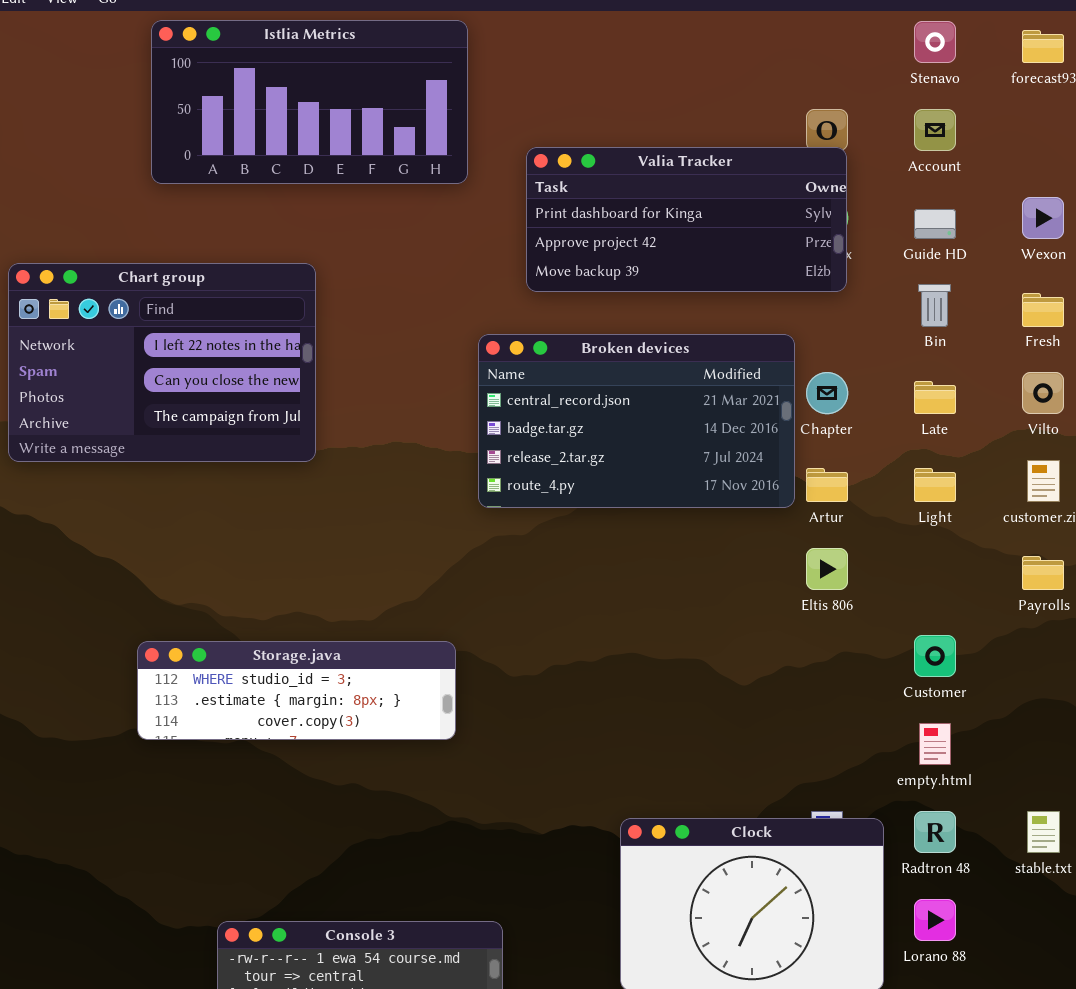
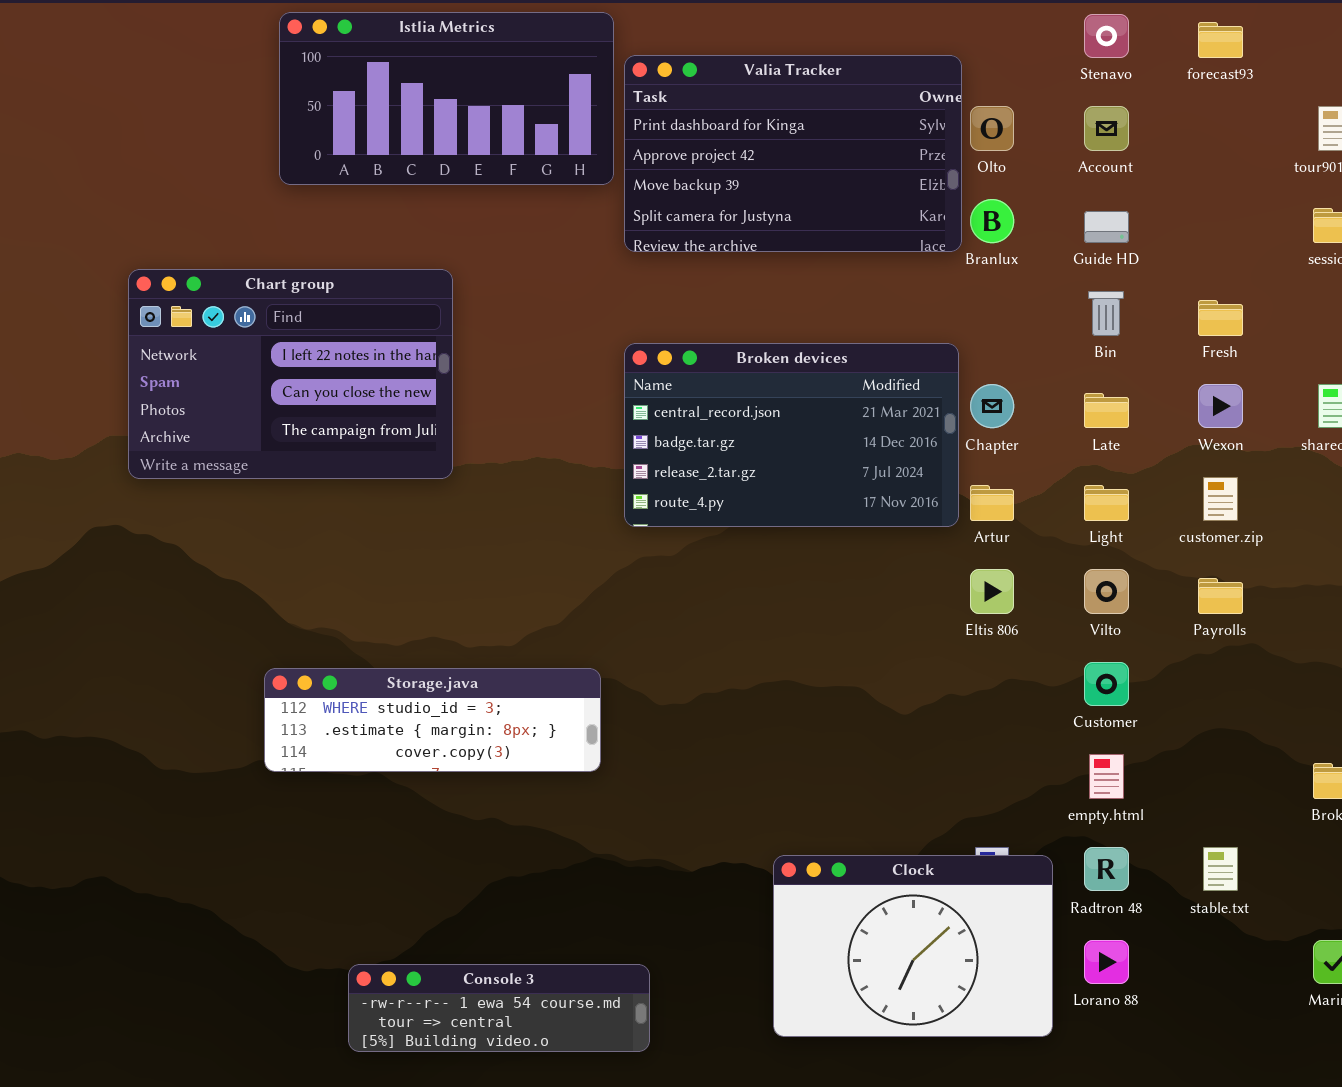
Valia Tracker: [526,147,847,292] -> [624,55,962,252], moved, resized
Wexon: [1022,197,1064,239] -> [1198,384,1243,428], moved
Vilto: [1022,372,1064,414] -> [1084,569,1129,614], moved

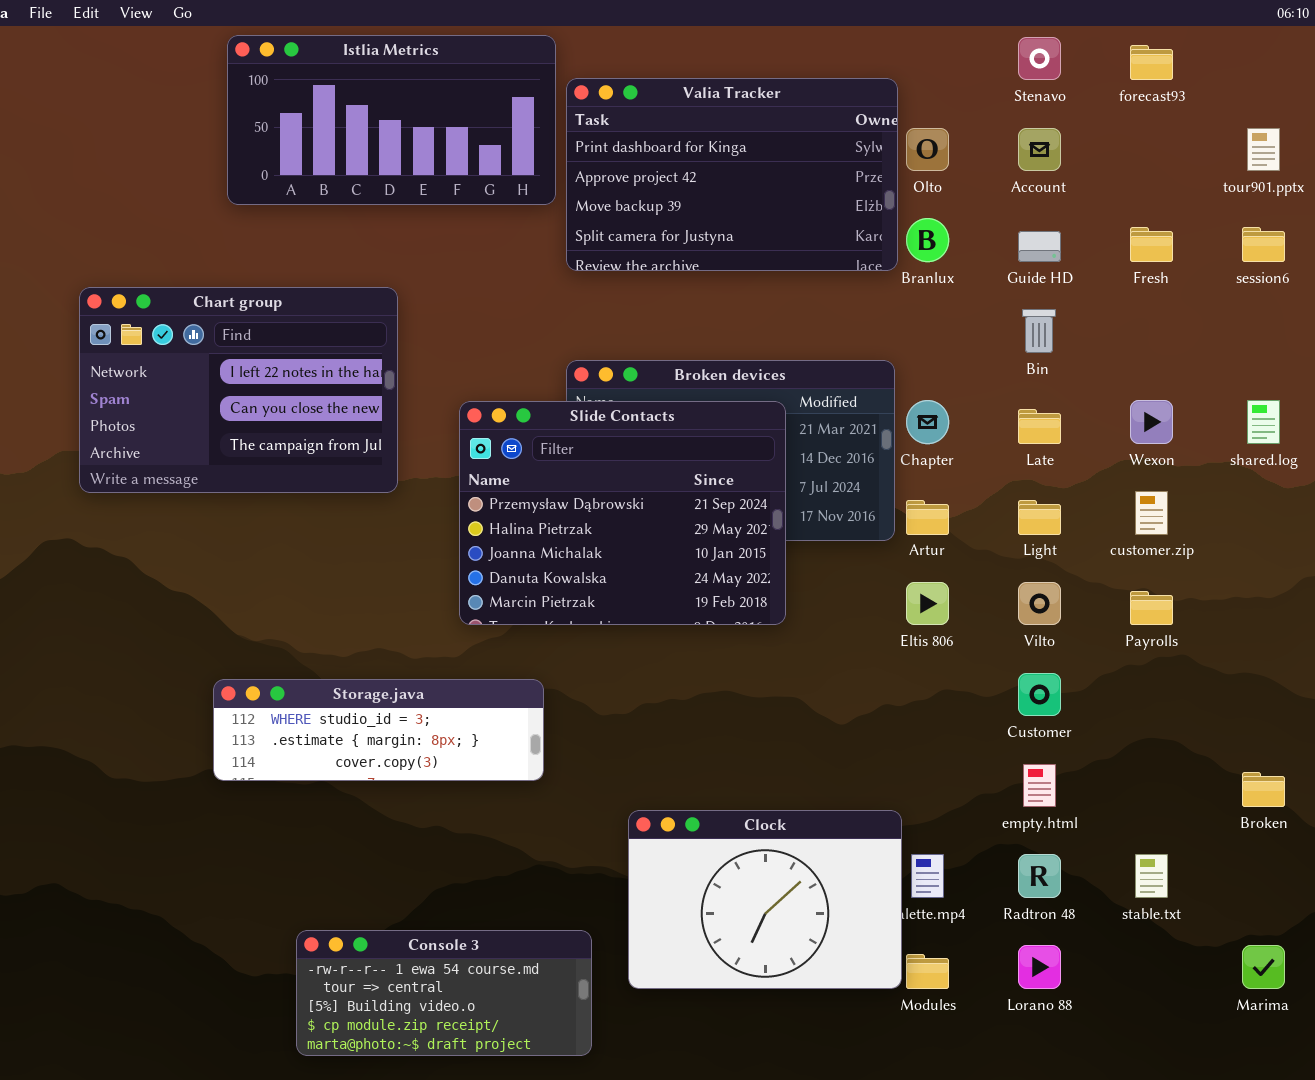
Fresh: [1198,300,1243,336] -> [1130,227,1173,262], moved
Slide Contacts: none -> [459,401,786,625], opened
Clock: [773,855,1053,1037] -> [628,810,902,989], moved
Console 3: [348,964,650,1052] -> [296,930,592,1056], resized

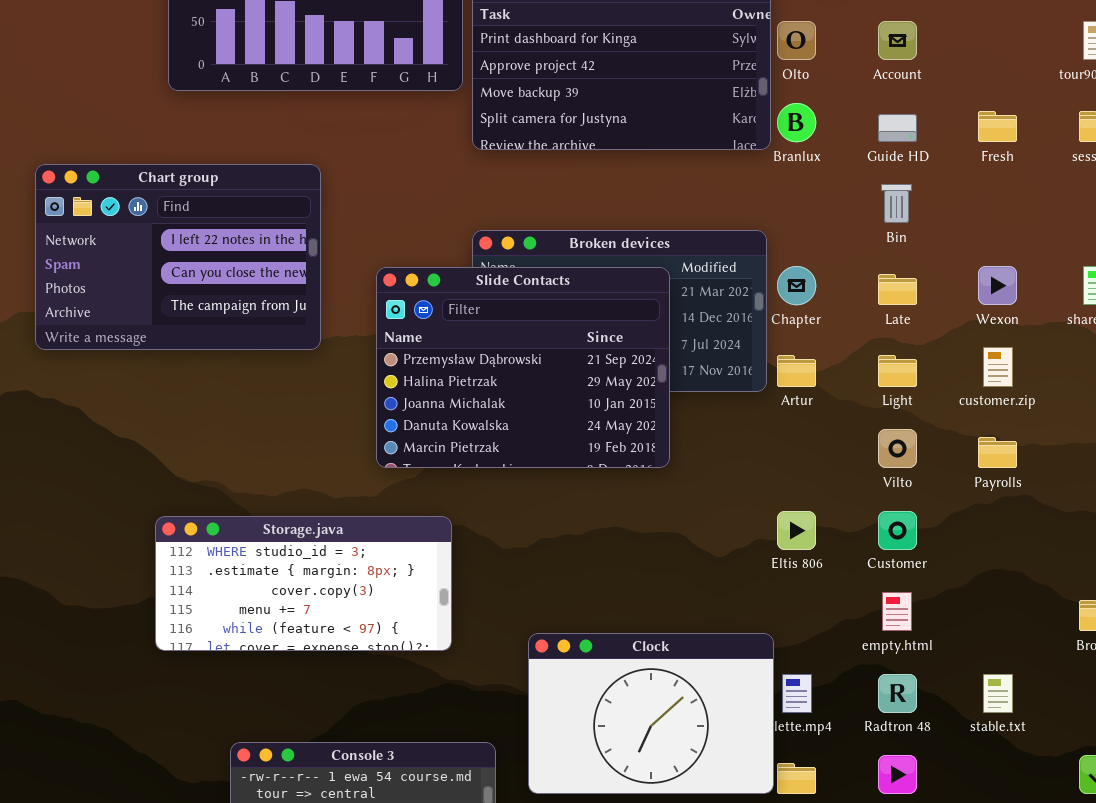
Eltis 806: [906,582,949,625] -> [777,511,816,550], moved
Storage.java: [213,679,544,781] -> [155,516,452,651], resized

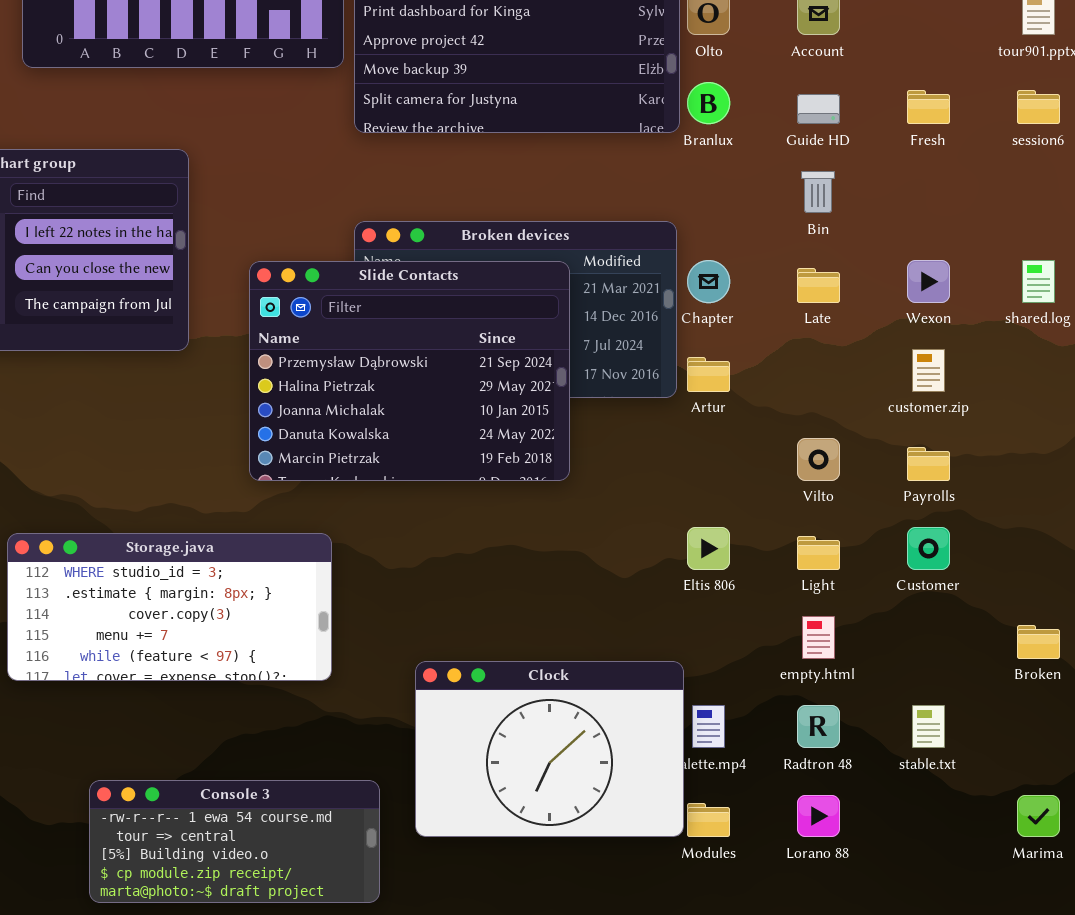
Light: [878,355,917,387] -> [797,536,840,570], moved
Customer: [878,511,917,550] -> [907,527,950,570], moved

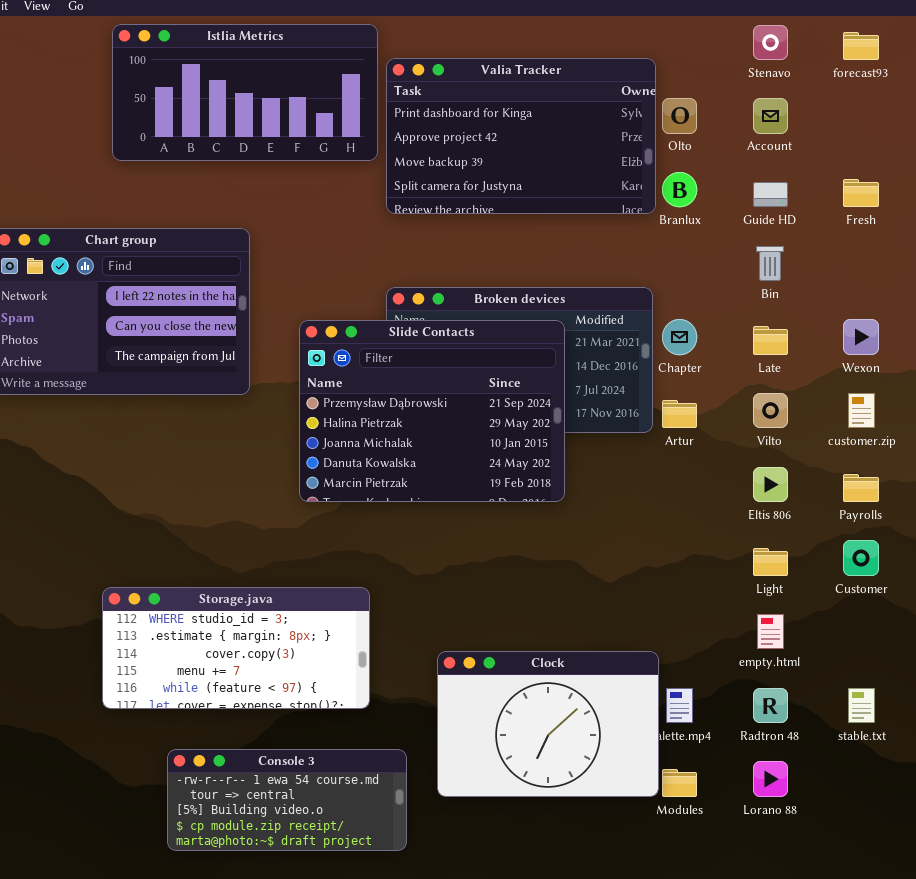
Vilto: [797,438,840,481] -> [753,393,788,428], moved
Eltis 806: [687,527,730,570] -> [753,467,788,502], moved
Storage.java: [7,533,332,681] -> [102,587,370,709], moved

